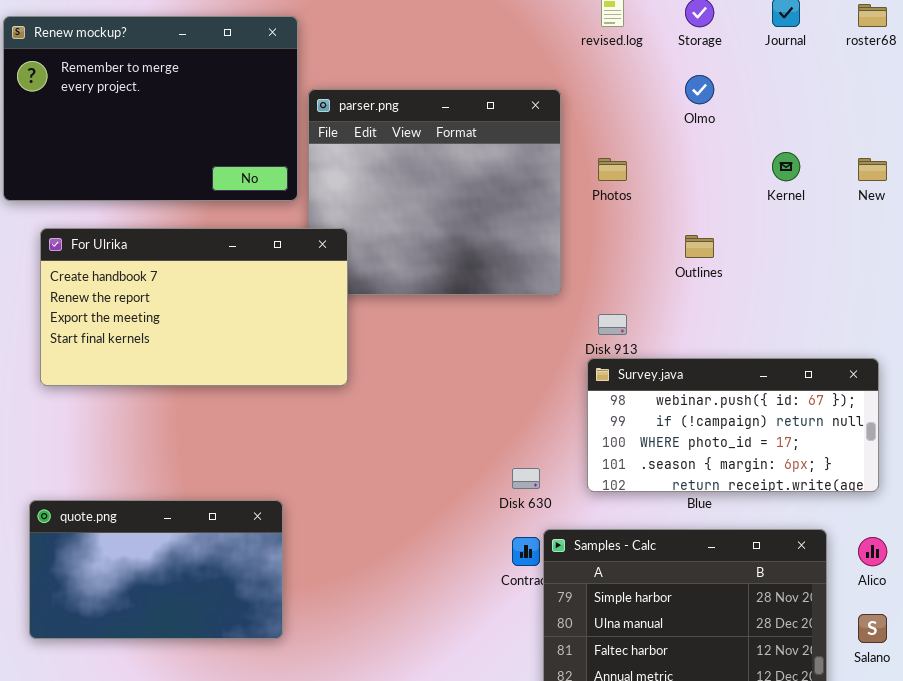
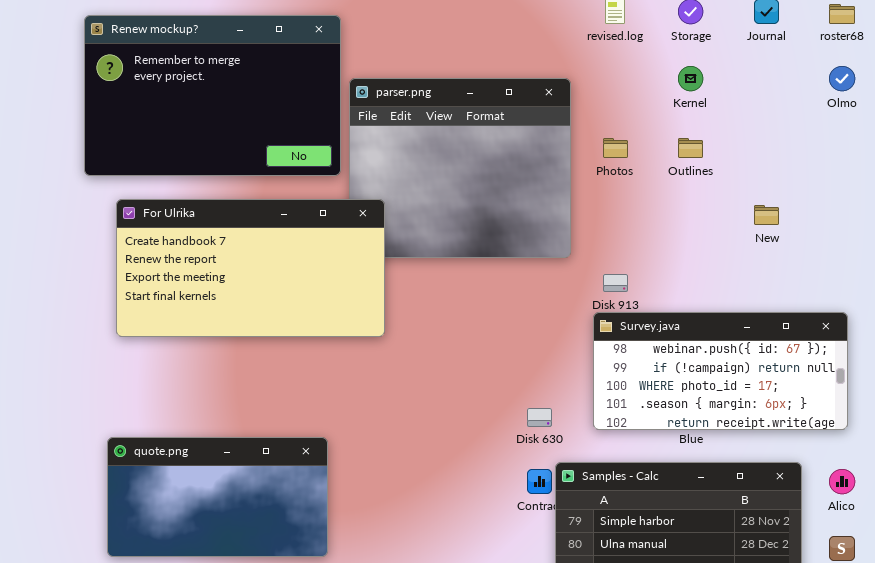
Olmo: [685,75,714,104] -> [829,66,855,91], moved
Kernel: [772,152,800,181] -> [678,66,703,91], moved
New: [858,158,887,181] -> [754,205,779,225], moved
Outlines: [685,235,714,258] -> [678,138,703,158], moved

